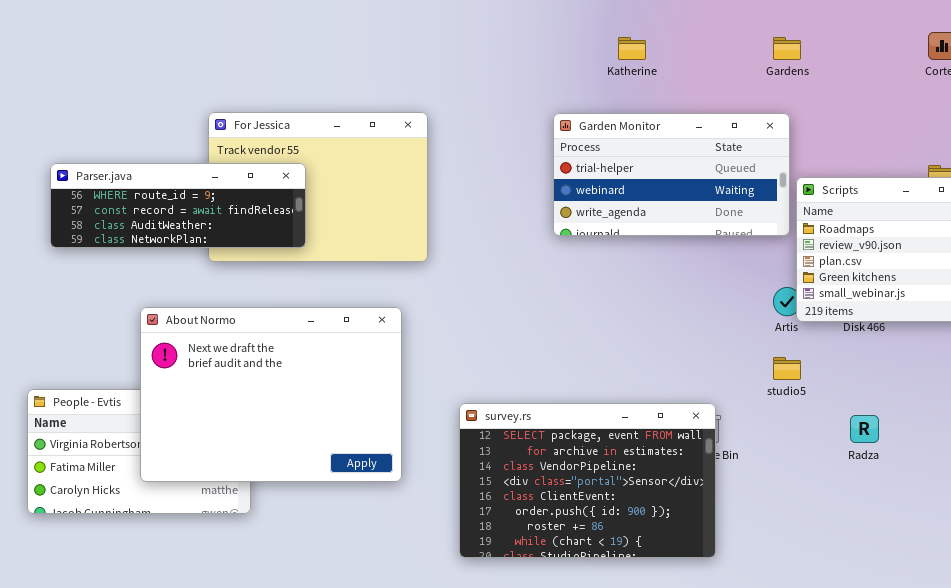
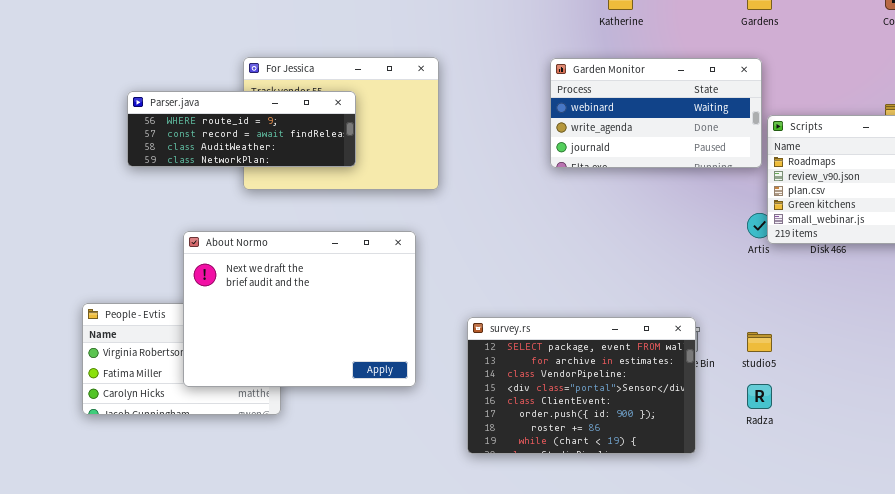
Garden Monitor: [553,113,790,236] -> [550,58,762,168], scrolled down 1 row
Parser.java: [50,163,306,248] -> [127,91,356,167], moved
studio5: [773,357,801,380] -> [747,332,772,352], moved
Radza: [850,415,879,443] -> [747,384,772,409], moved

